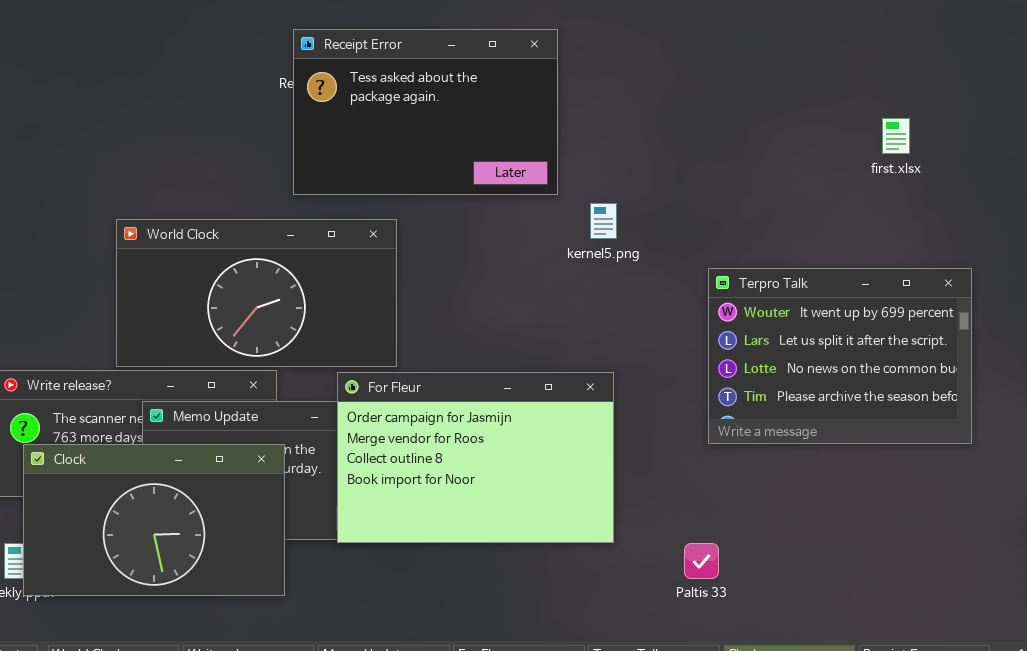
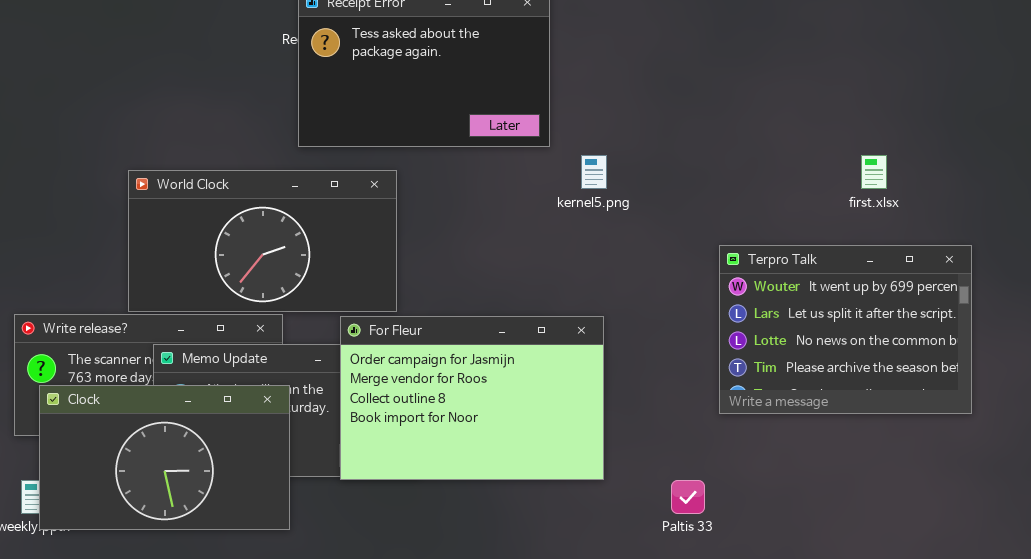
first.xlsx: [882,118,910,154] -> [861,155,887,189], moved
Terpro Talk: [708,268,972,444] -> [719,245,972,414], moved

